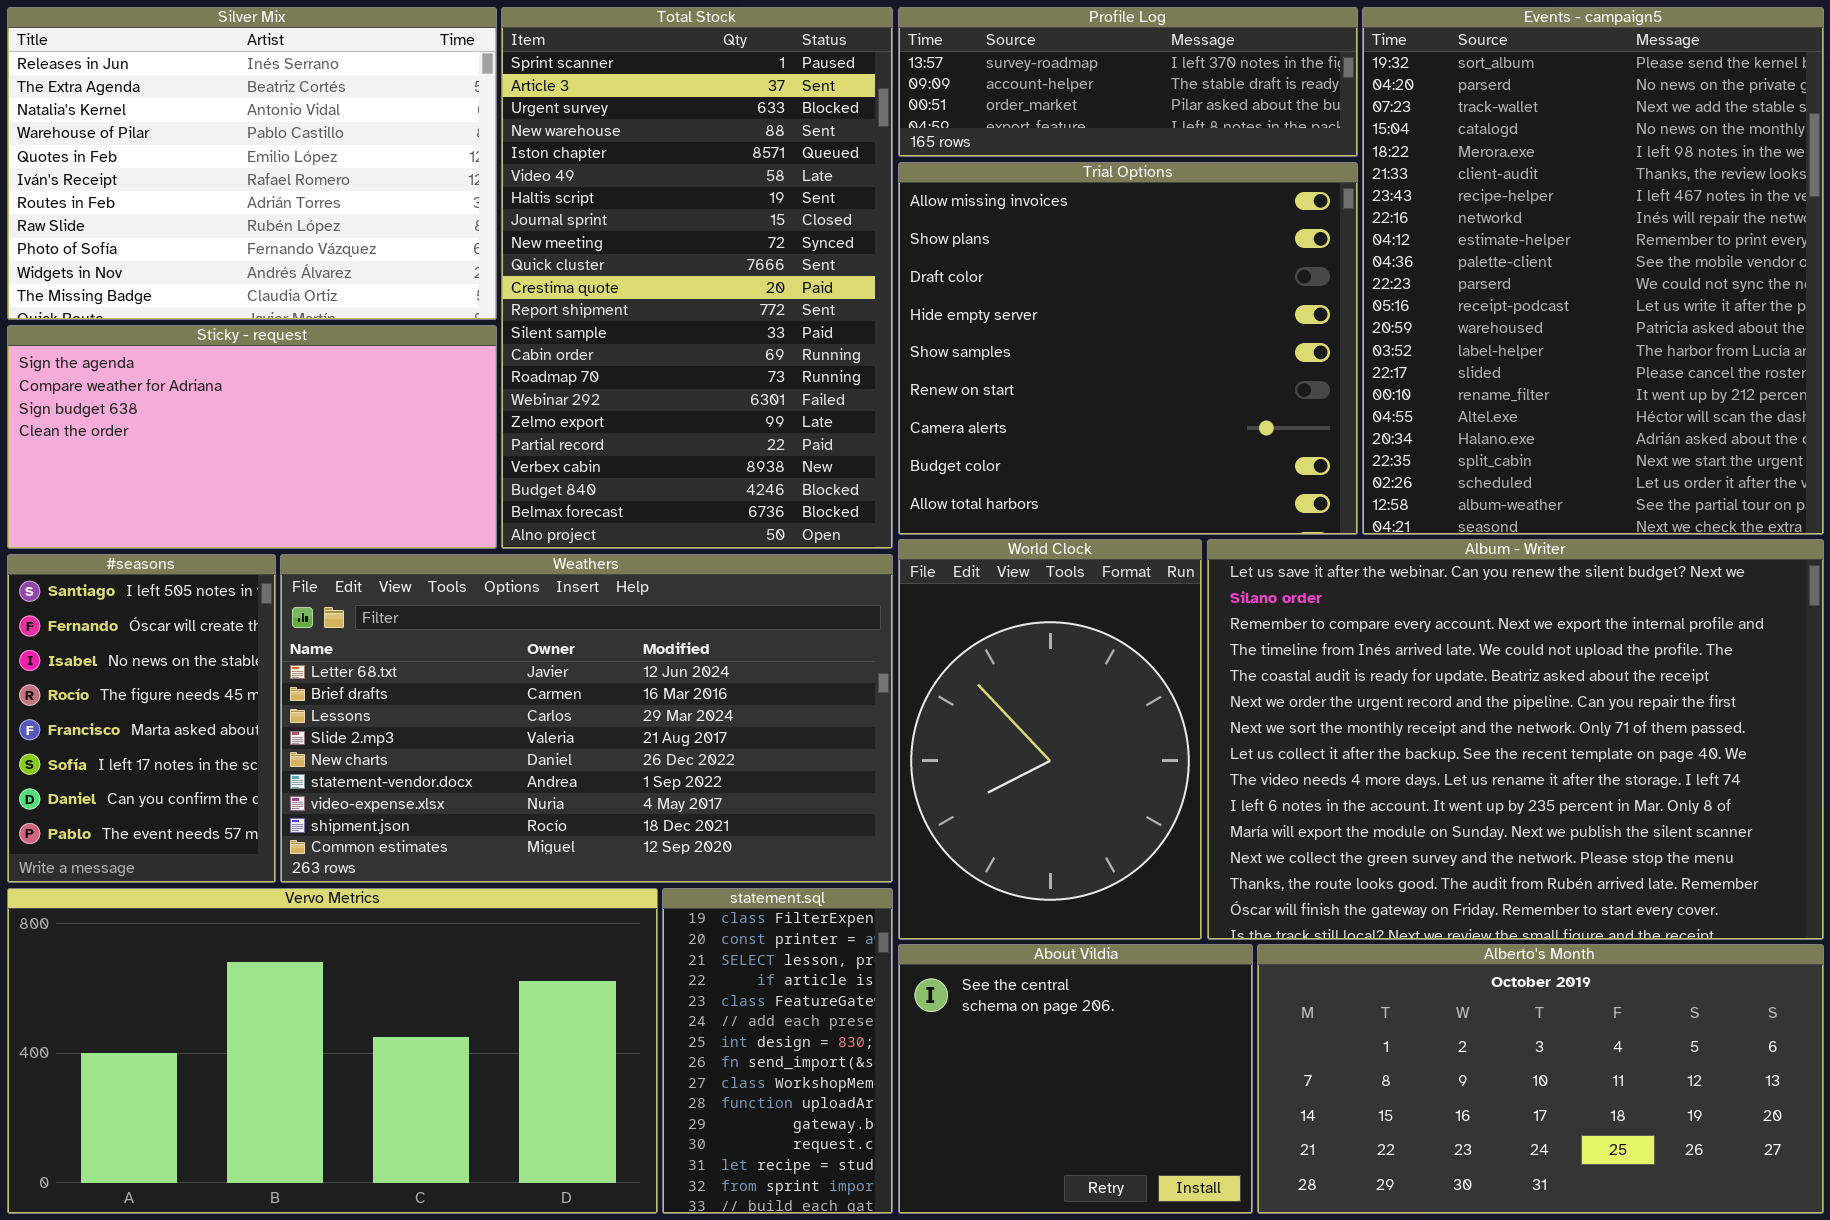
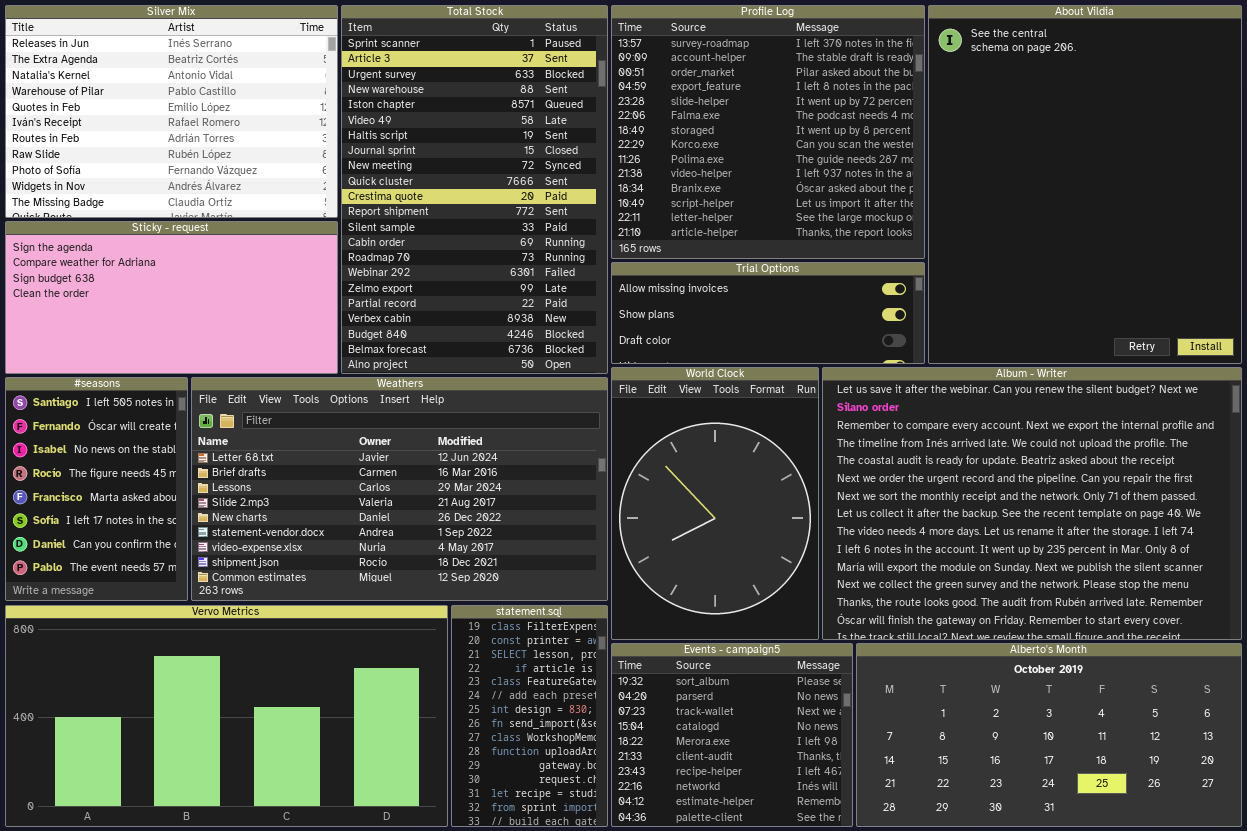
Profile Log: [898,7,1358,157] -> [611,5,925,259], resized
Events - campaign5: [1362,7,1824,535] -> [611,643,853,827], moved, resized
Trial Options: [898,162,1358,535] -> [611,262,925,364], resized
About Vildia: [898,944,1253,1214] -> [928,5,1242,364], moved, resized

